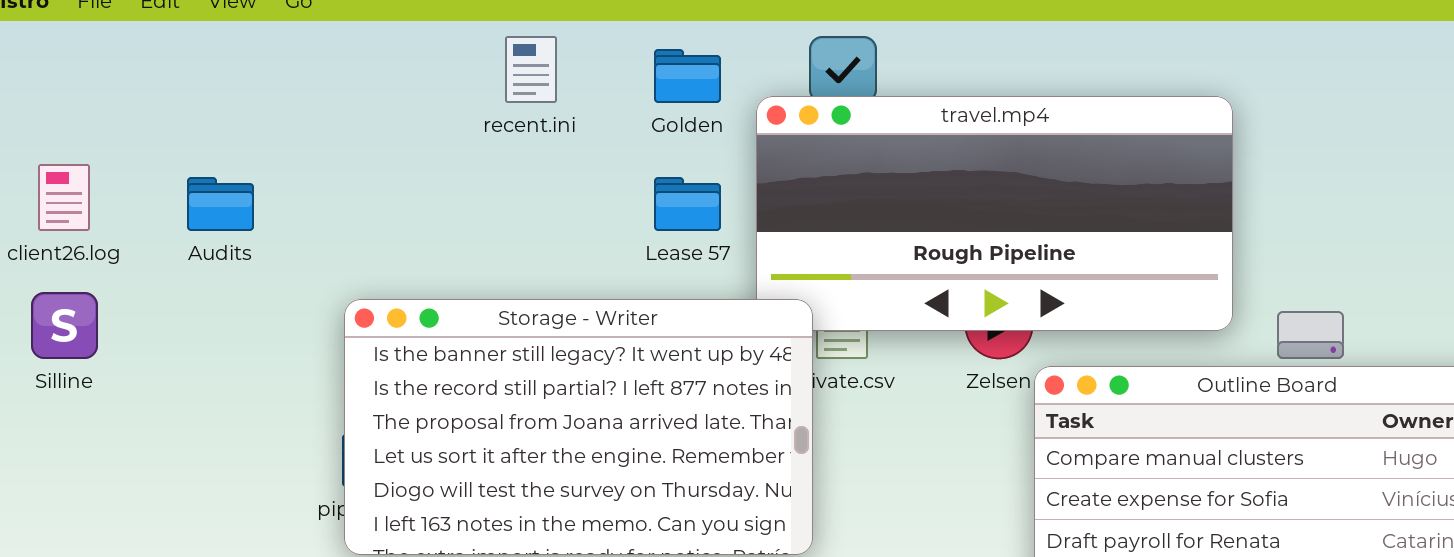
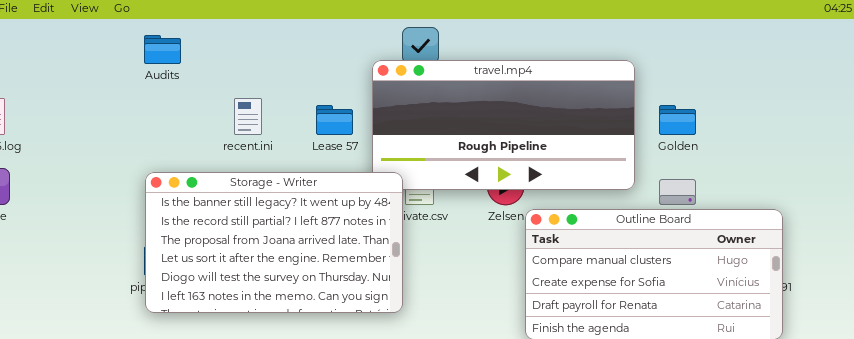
recent.ini: [505,36,557,103] -> [234,98,262,135], moved
Golden: [654,49,721,103] -> [659,105,696,135], moved
Audits: [187,177,254,231] -> [144,35,181,64], moved

